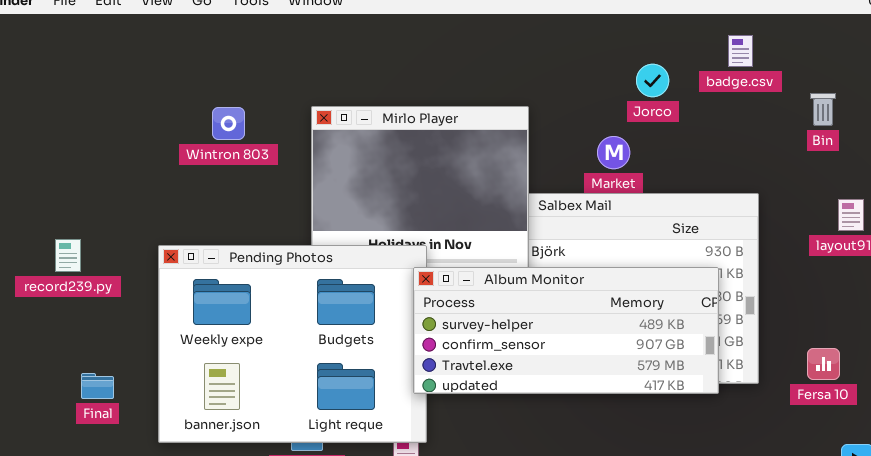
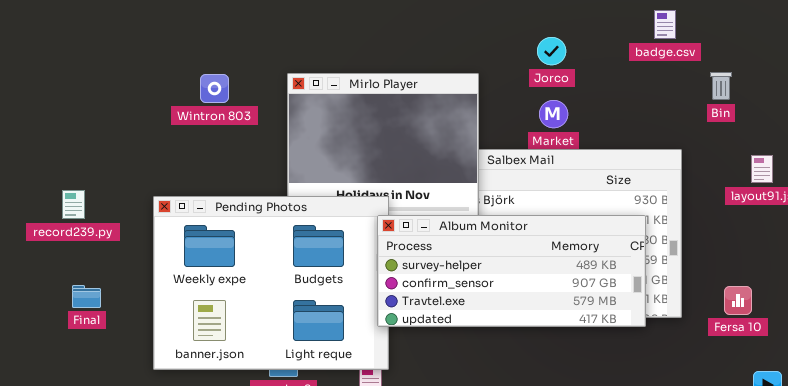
Jorco: [636,64,669,97] -> [537,37,566,65], moved
Bin: [810,93,836,126] -> [710,72,732,100], moved
Final: [81,373,114,399] -> [72,285,101,308], moved

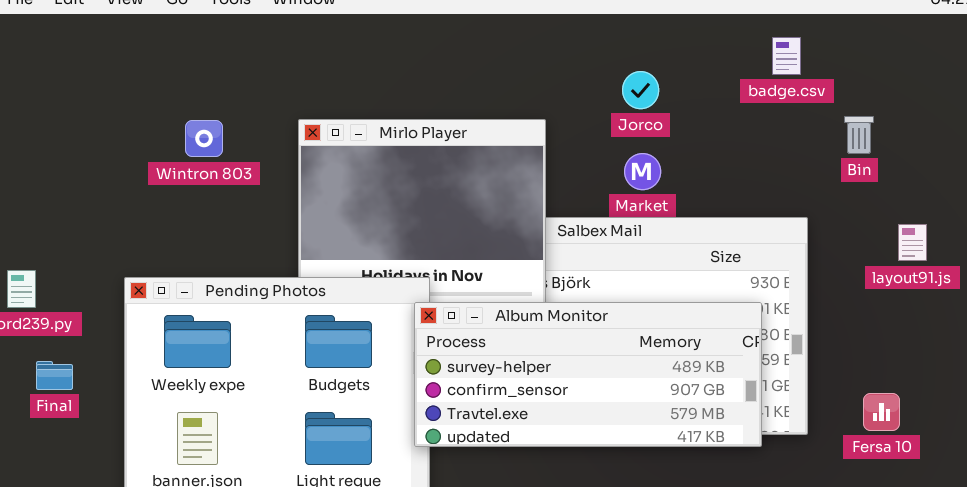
Final: [72,285,101,308] -> [36,361,73,390], moved

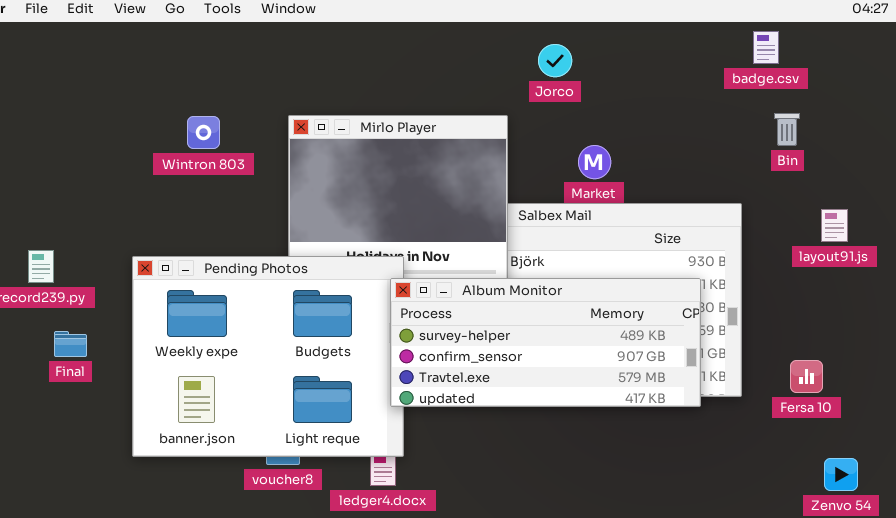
badge.csv: [772,37,801,75] -> [753,31,779,64], moved
Jorco: [622,71,659,109] -> [538,44,572,77], moved

